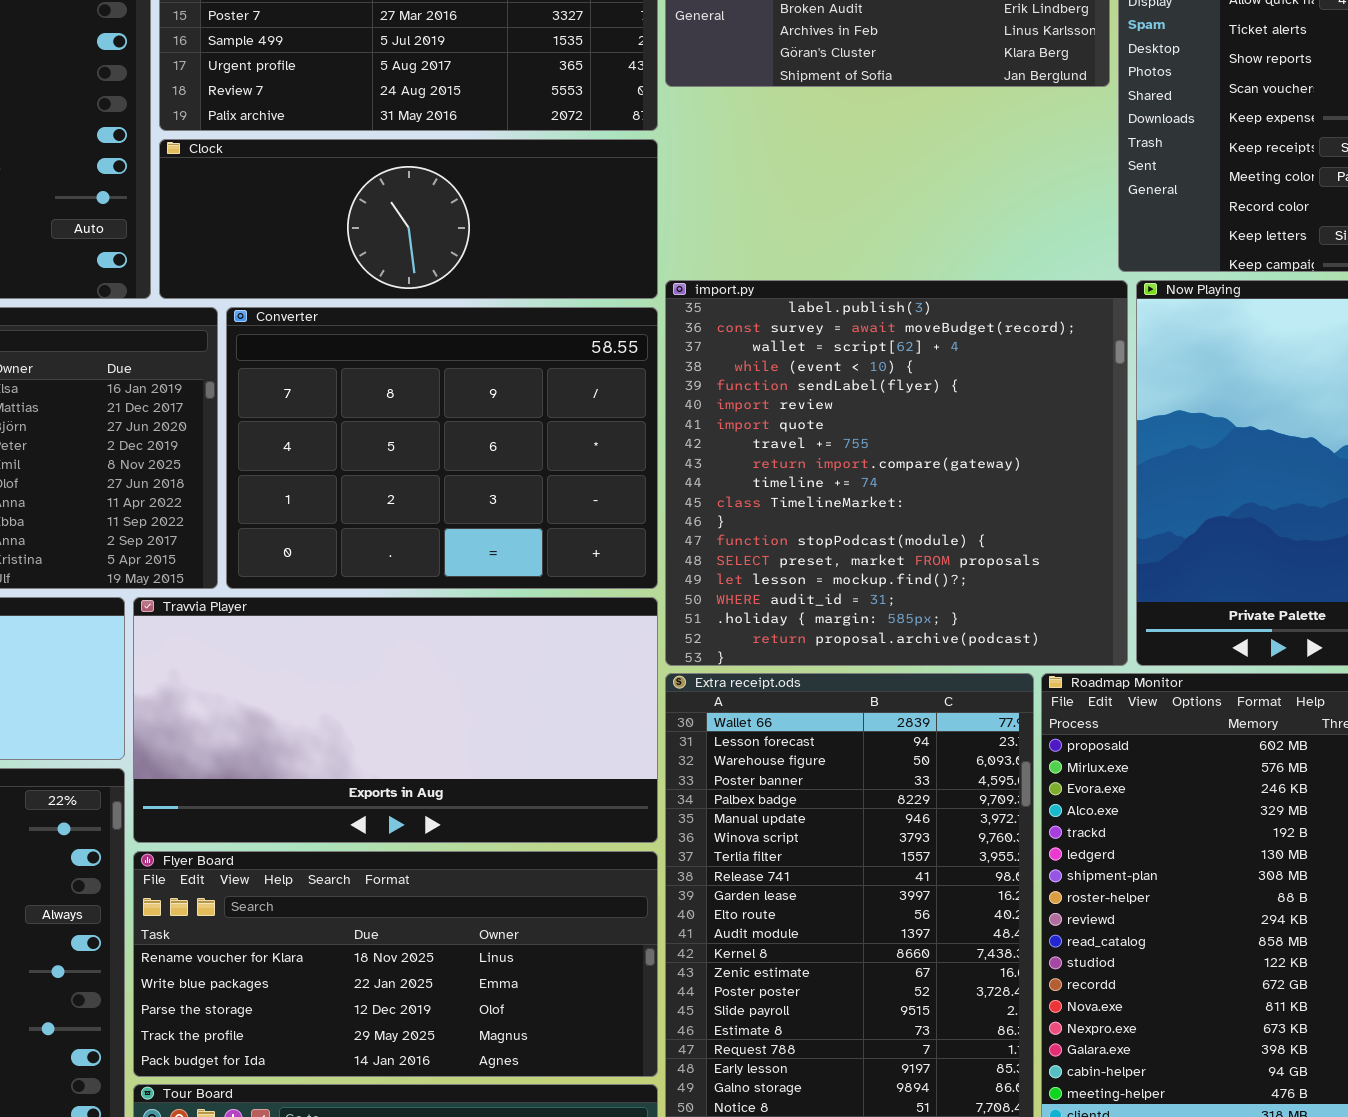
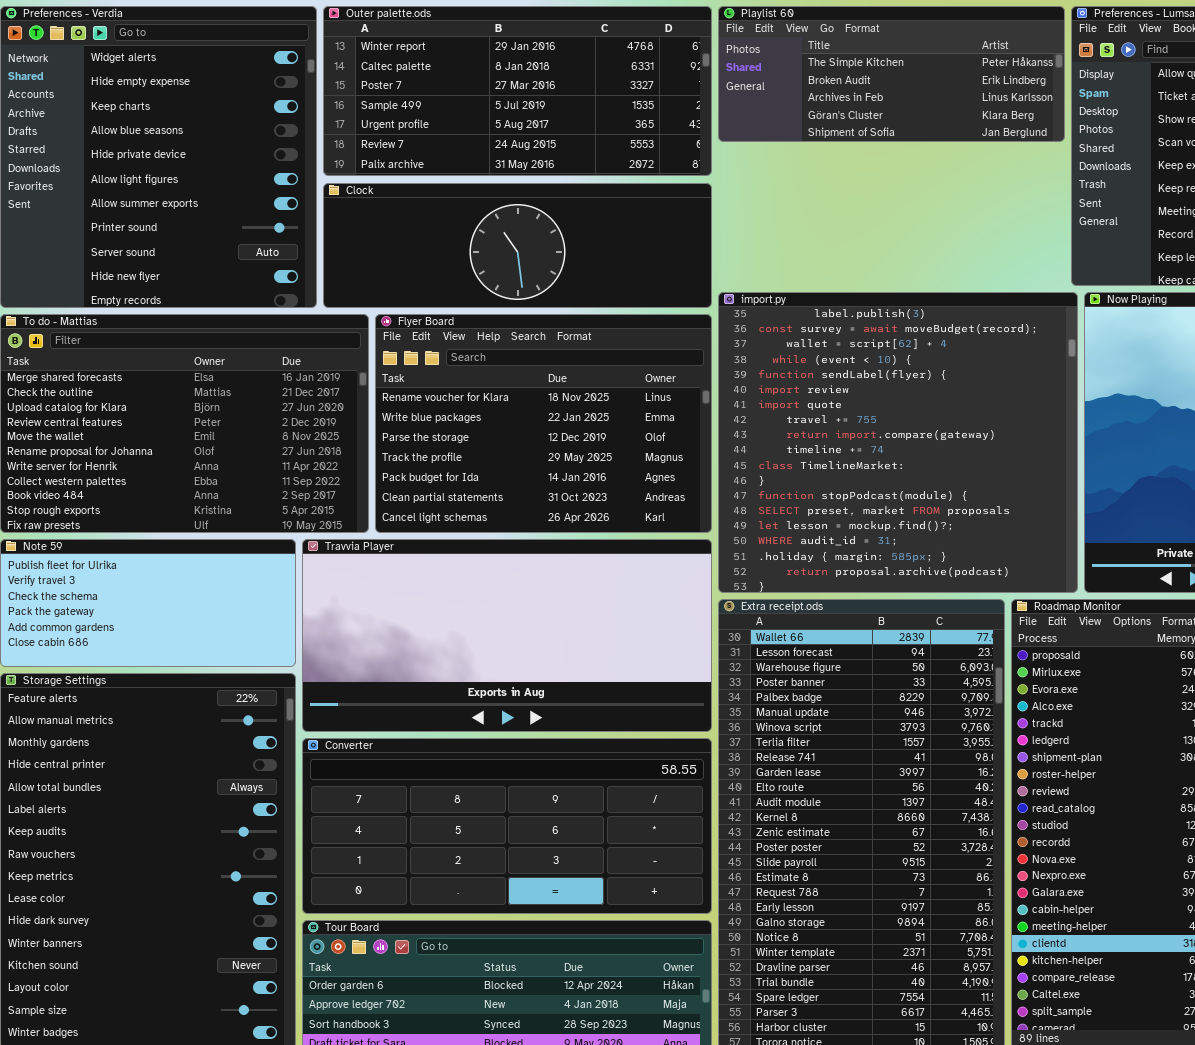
Converter: [226,307,658,589] -> [302,738,712,914], moved, resized
Flyer Board: [133,851,658,1077] -> [375,314,712,533], moved, resized

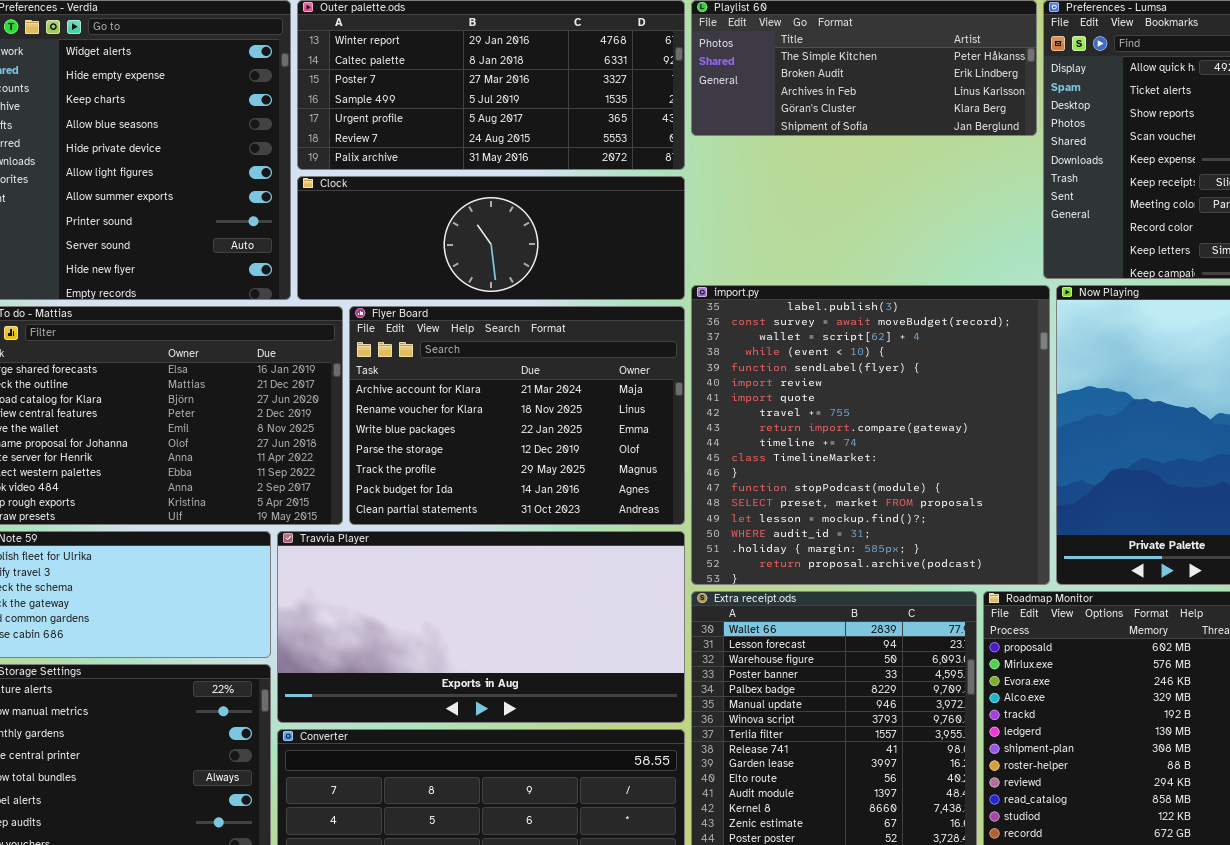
Flyer Board: [375,314,712,533] -> [349,306,685,525], scrolled up 1 row

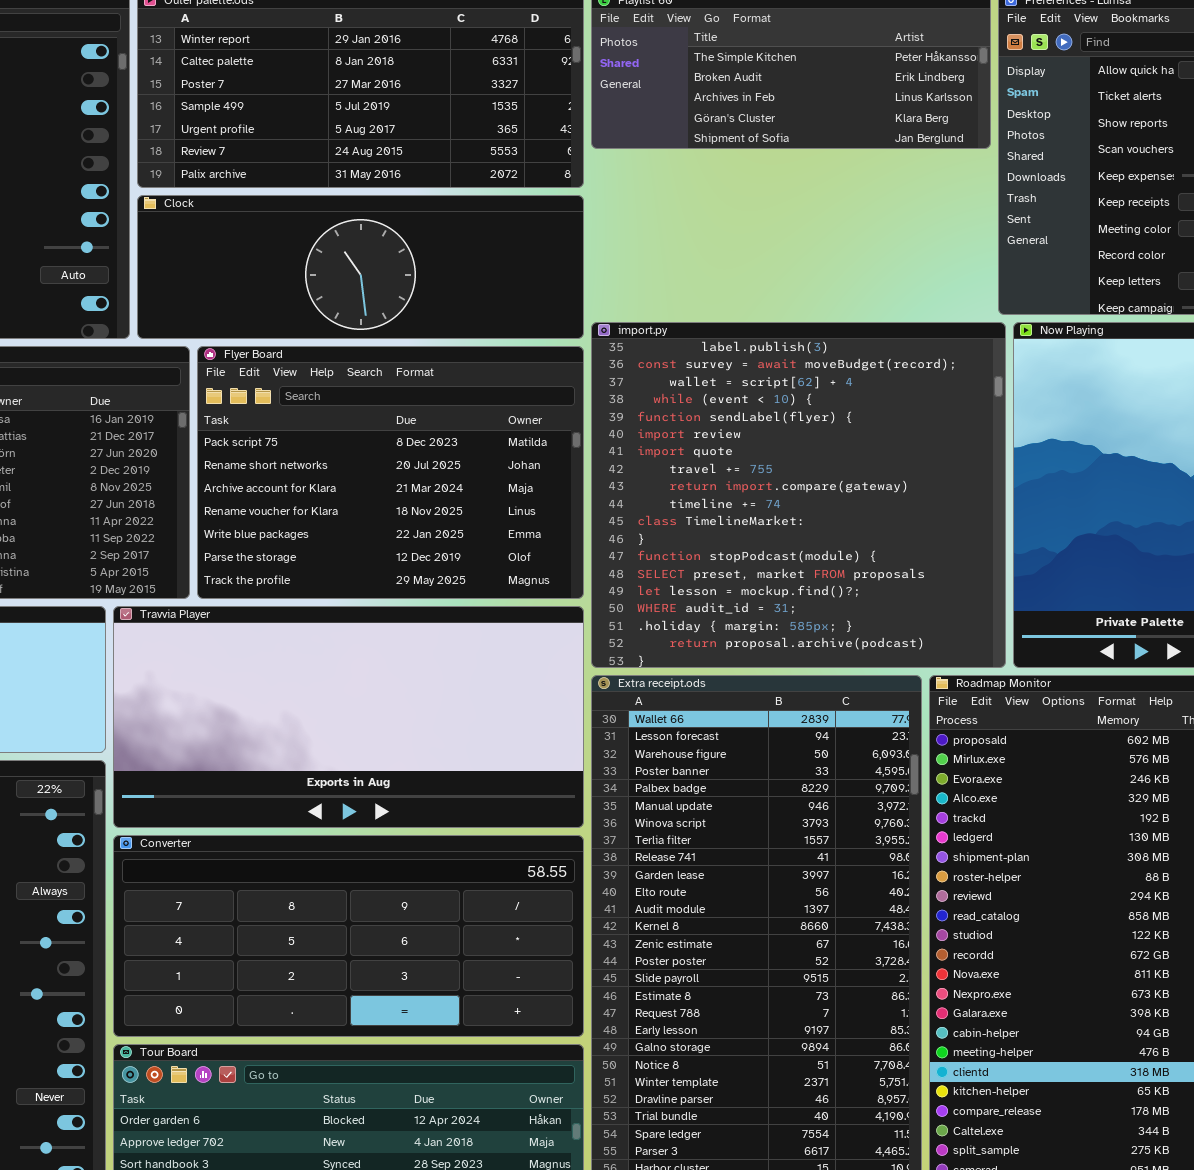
Flyer Board: [349,306,685,525] -> [197,346,584,599], scrolled up 2 rows

